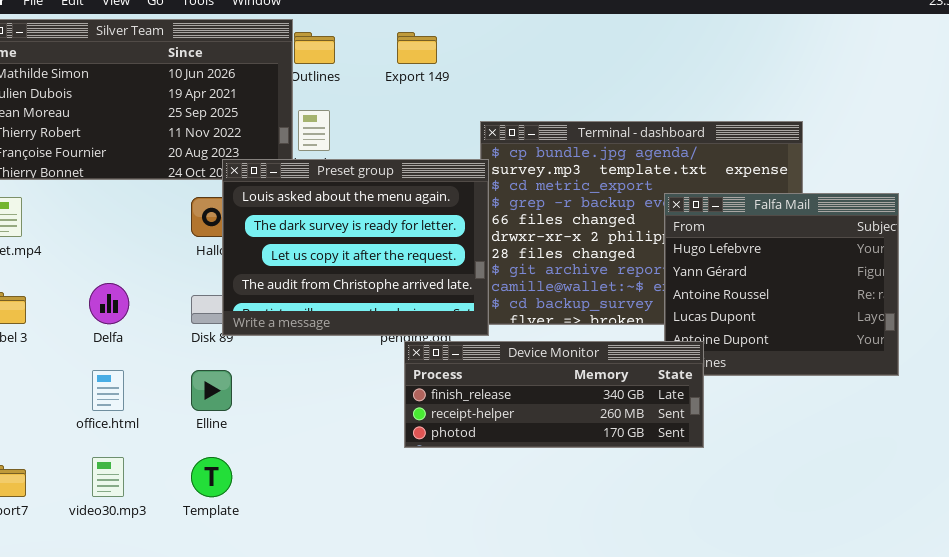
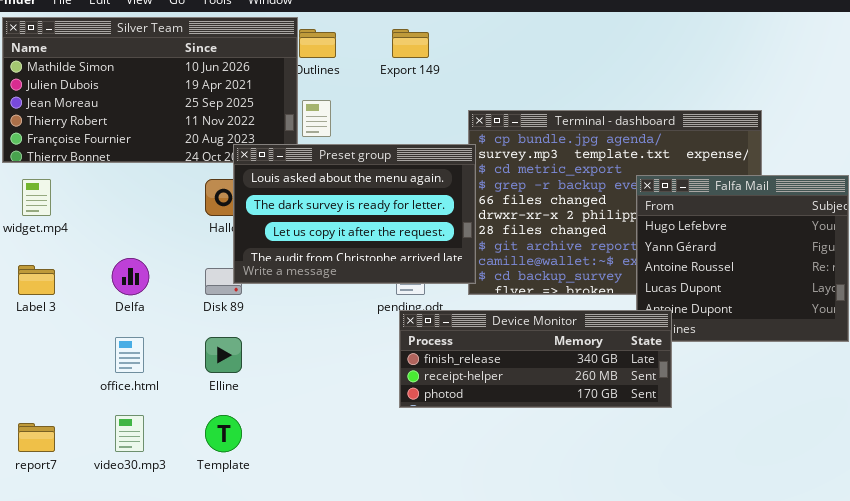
Preset group: [222,159,489,336] -> [233,144,476,284], resized

